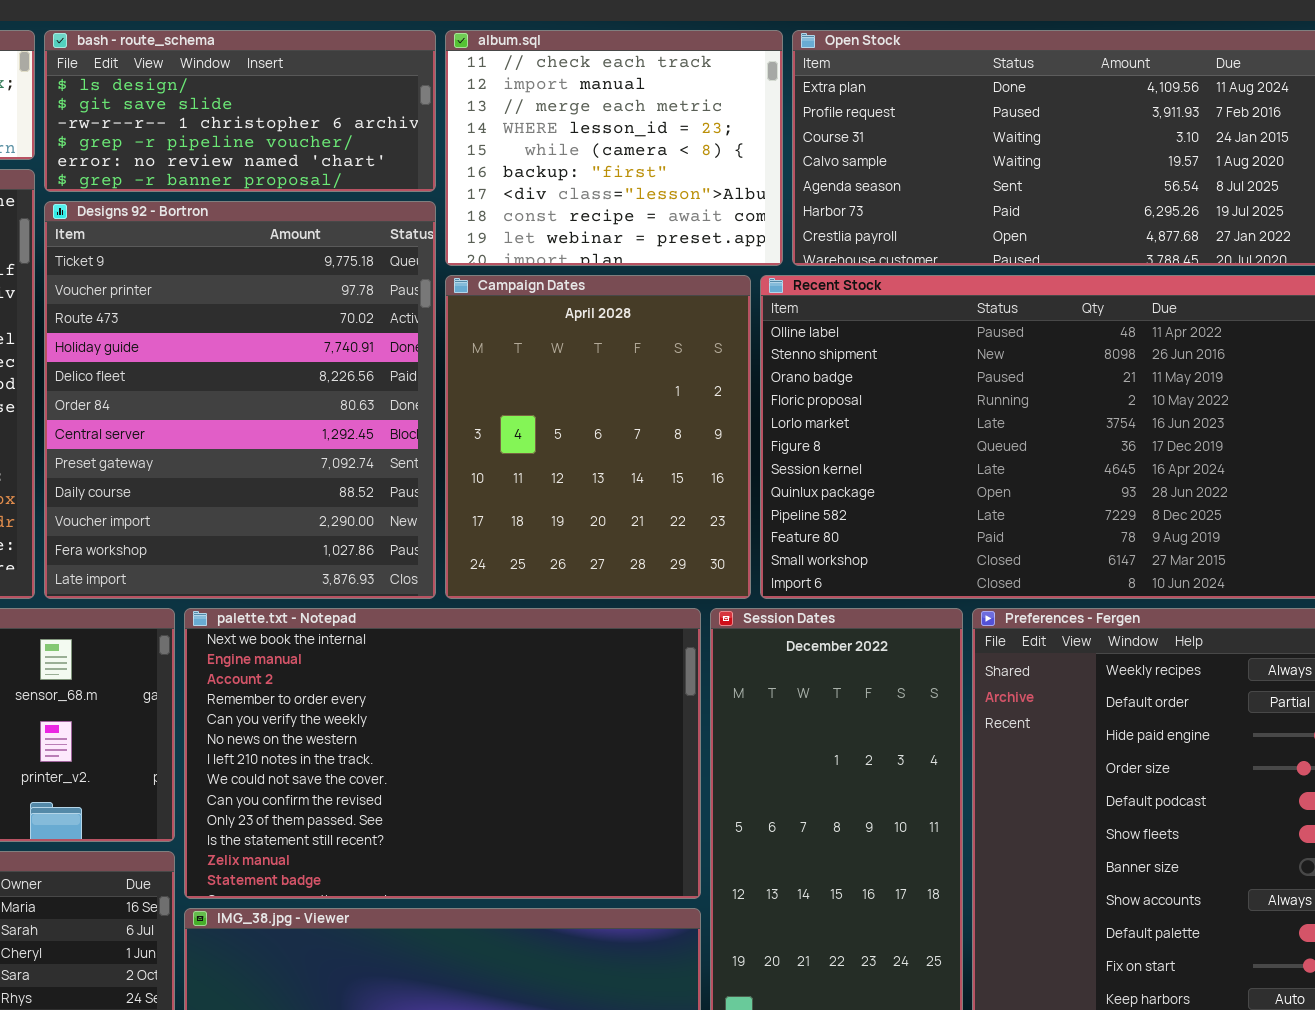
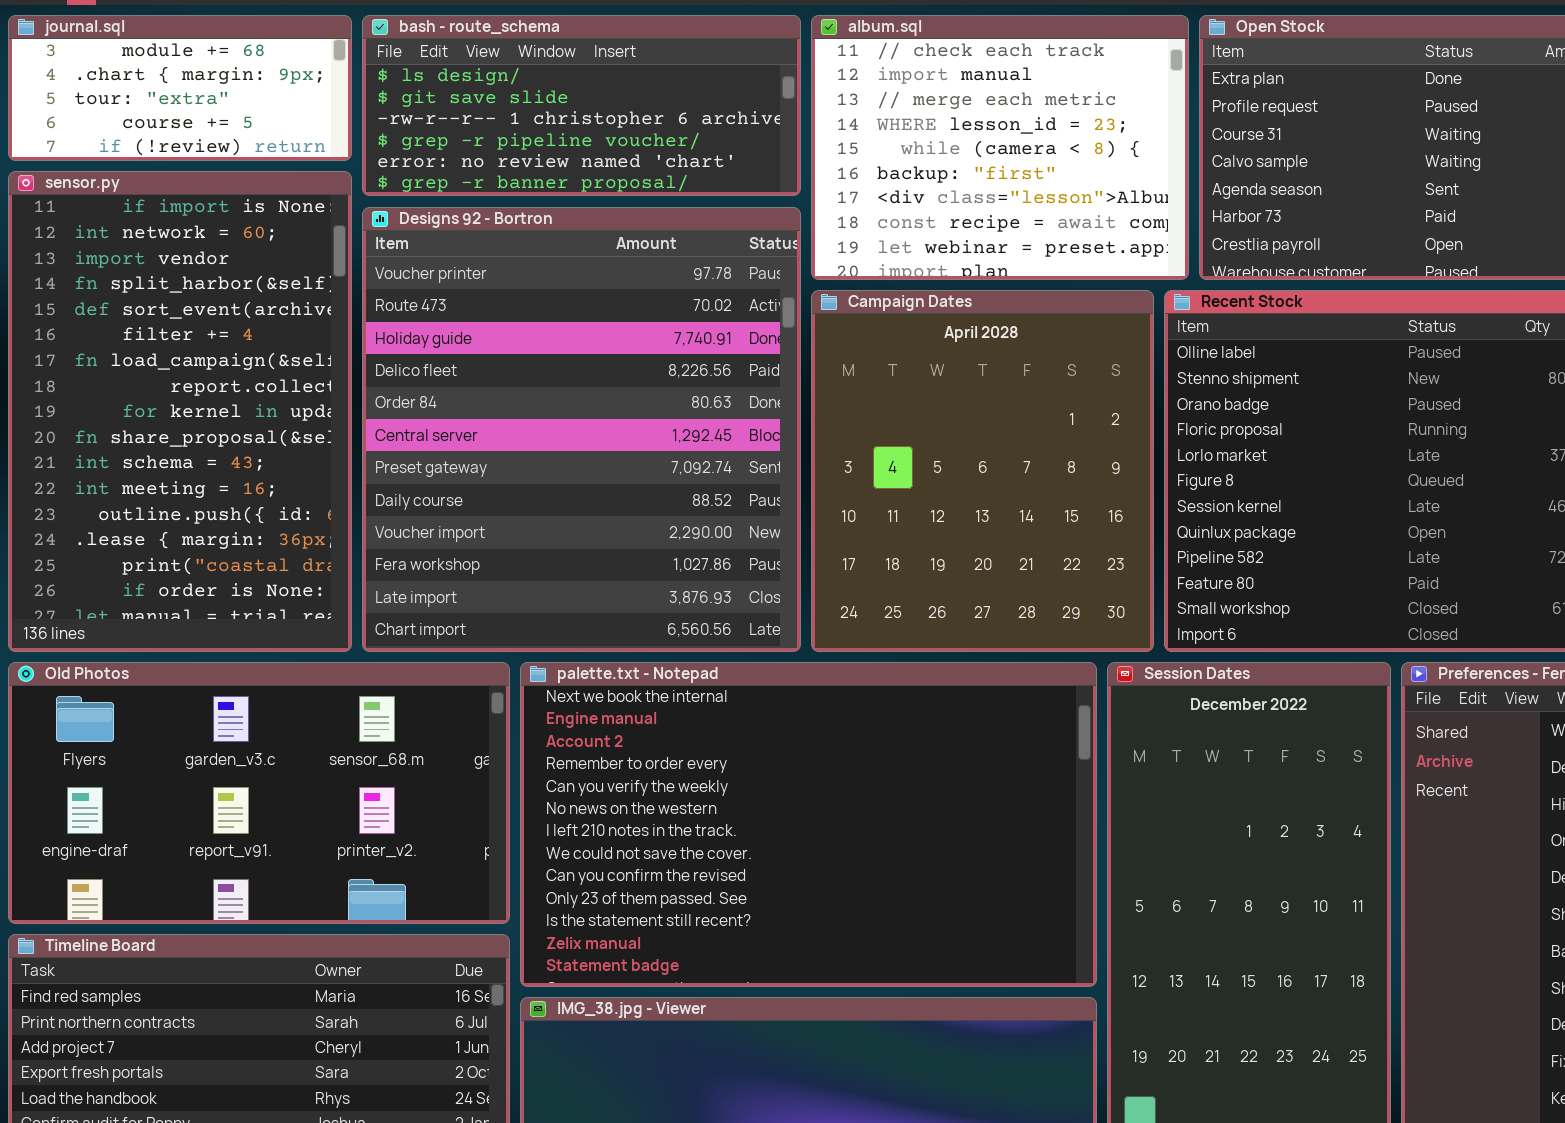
Designs 92 - Bortron: [44,201,436,599] -> [362,207,801,652], scrolled down 1 row

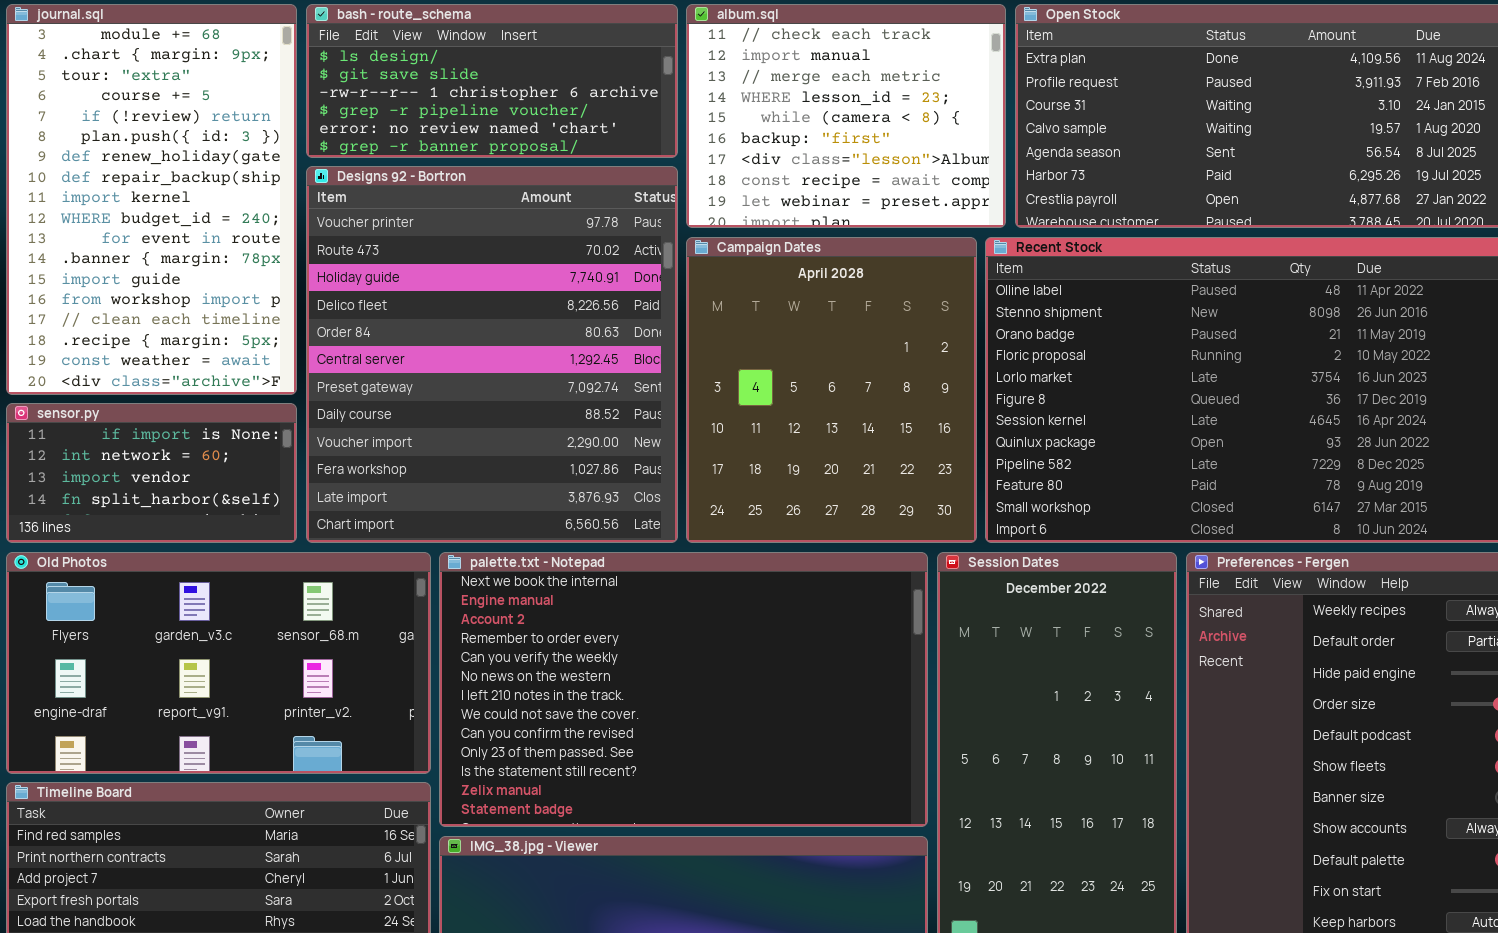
journal.sql: [8,15,352,161] -> [6,4,297,395], resized
sensor.py: [8,171,352,652] -> [6,403,297,543], resized

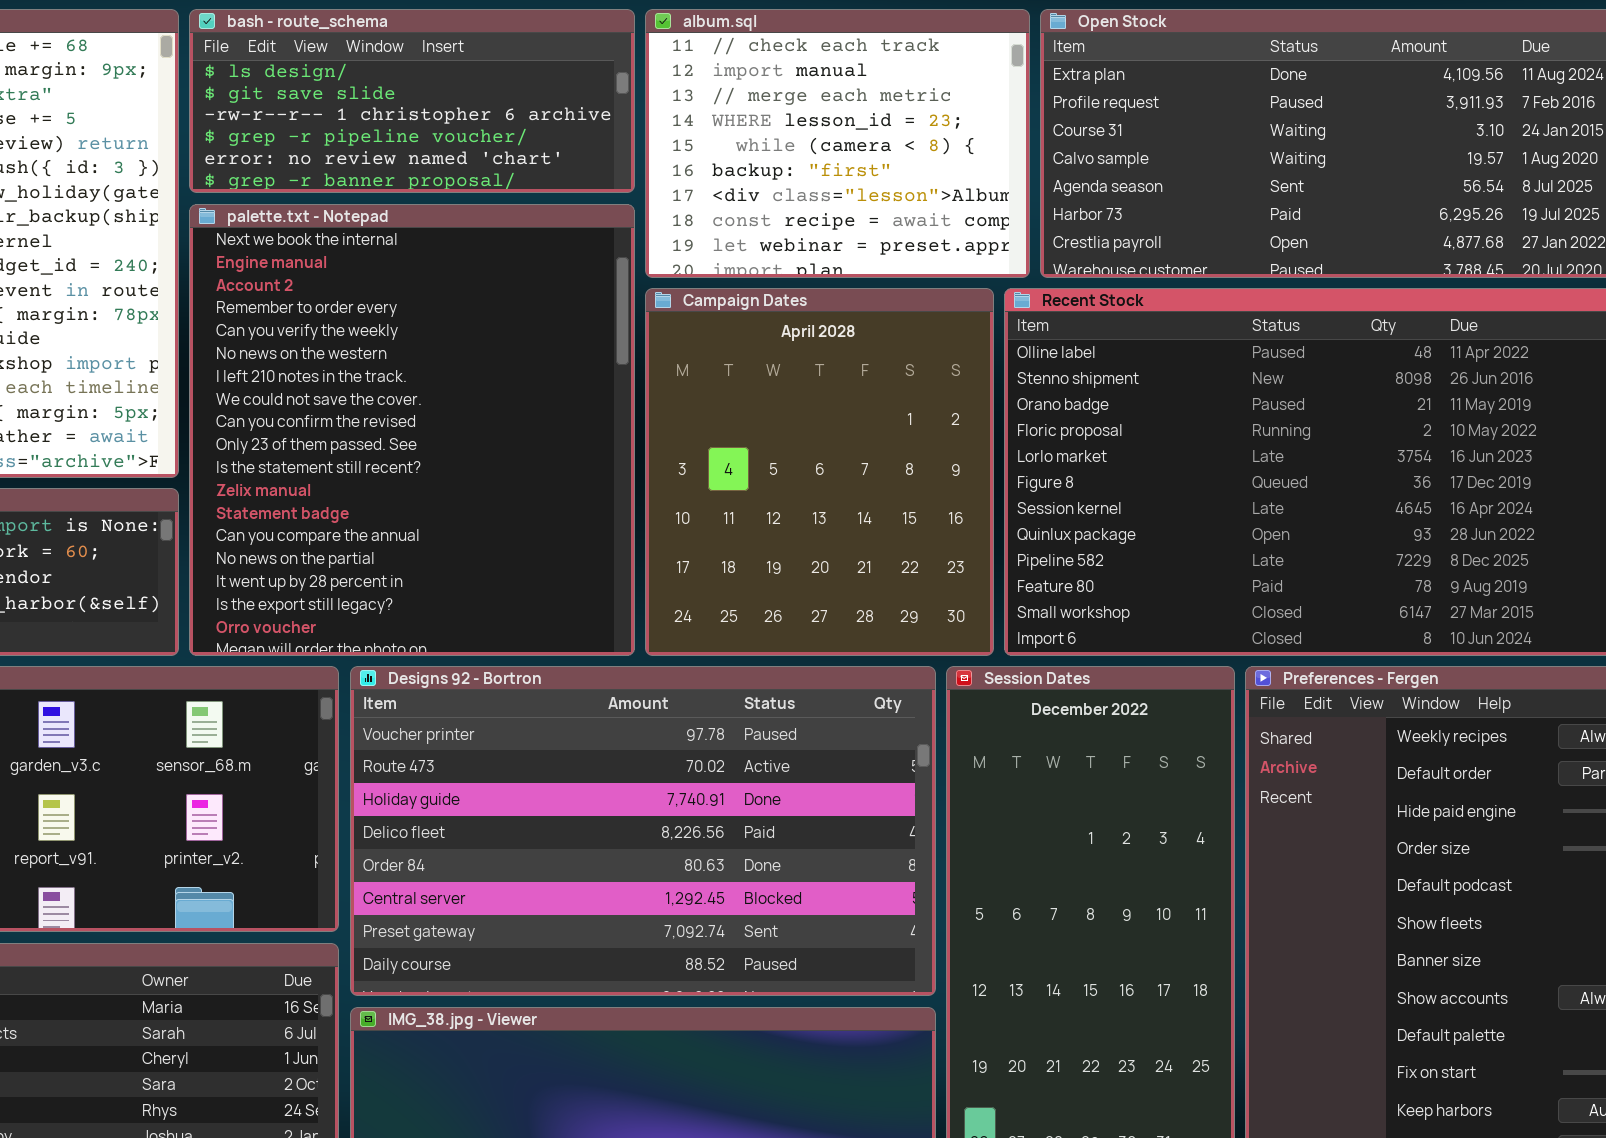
Designs 92 - Bortron: [306,166,678,543] -> [350,666,936,996], moved, resized
palette.txt - Notepad: [439,552,928,827] -> [189,204,635,656], moved, resized

